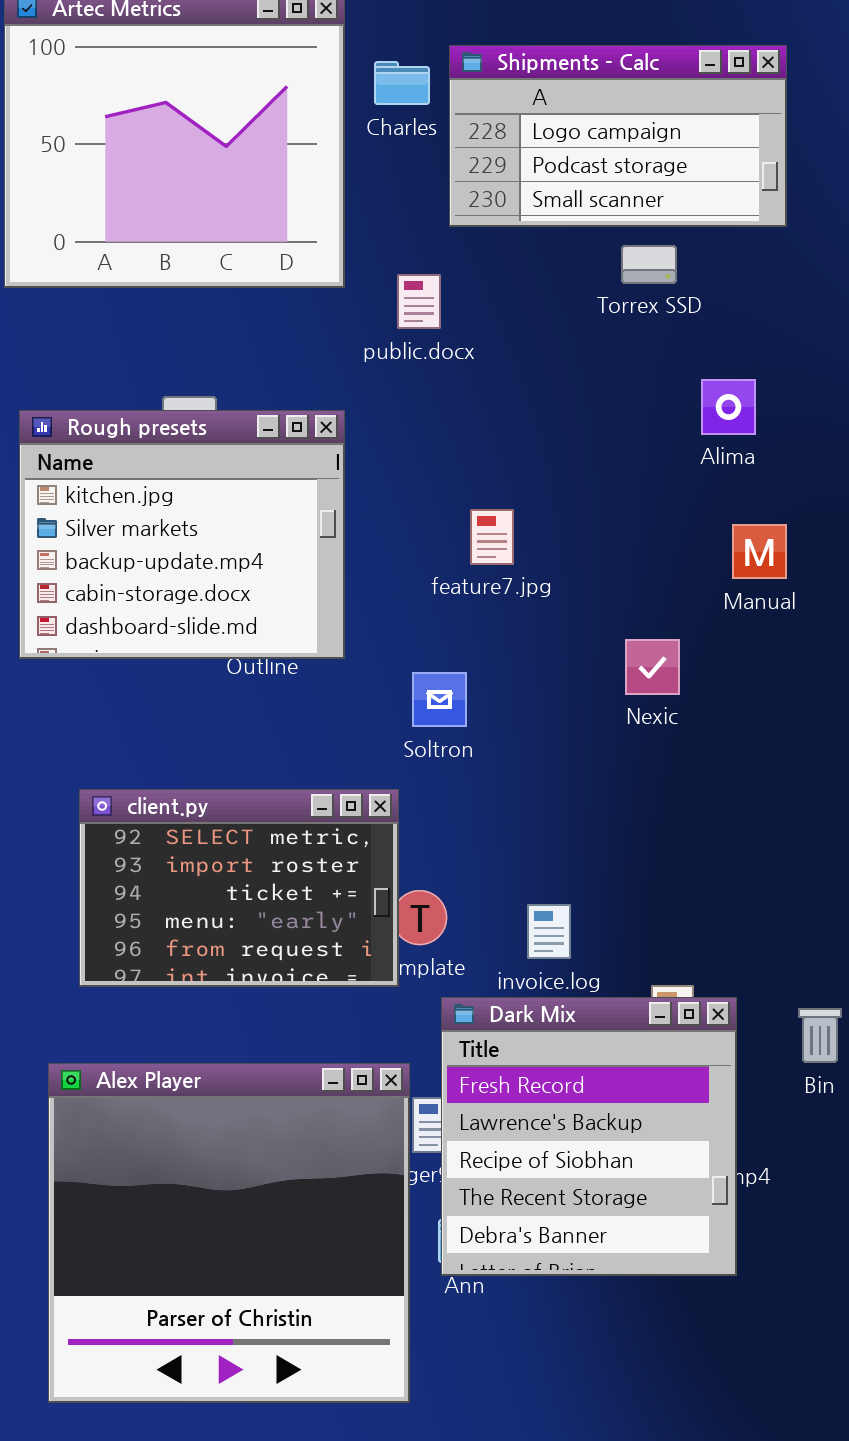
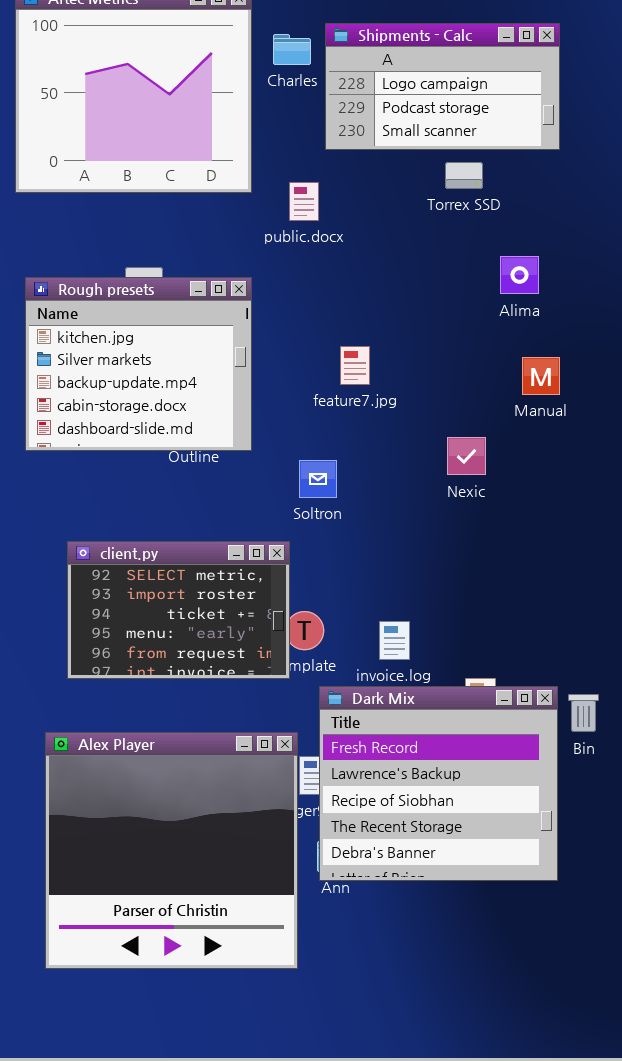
Dark Mix: [441,997,737,1276] -> [319,686,558,881], resized

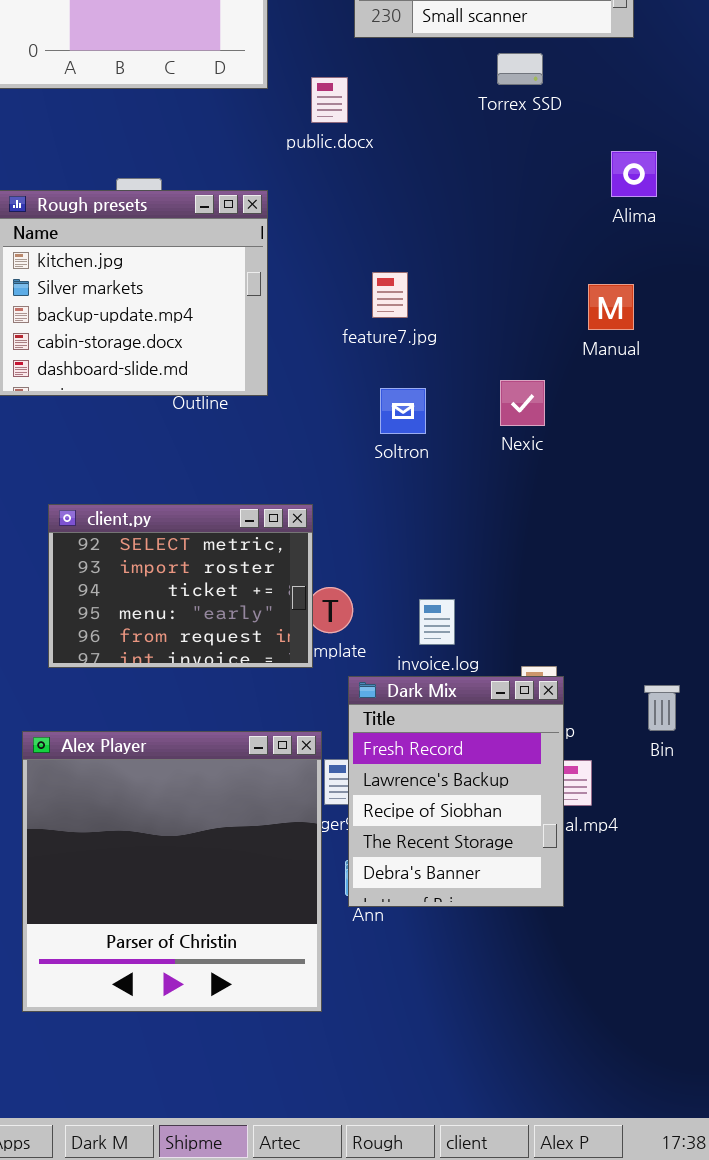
Alima: [500,256,539,294] -> [611,151,657,197], moved
Soltron: [299,460,337,498] -> [380,388,426,434], moved
Dark Mix: [319,686,558,881] -> [348,676,564,907], resized

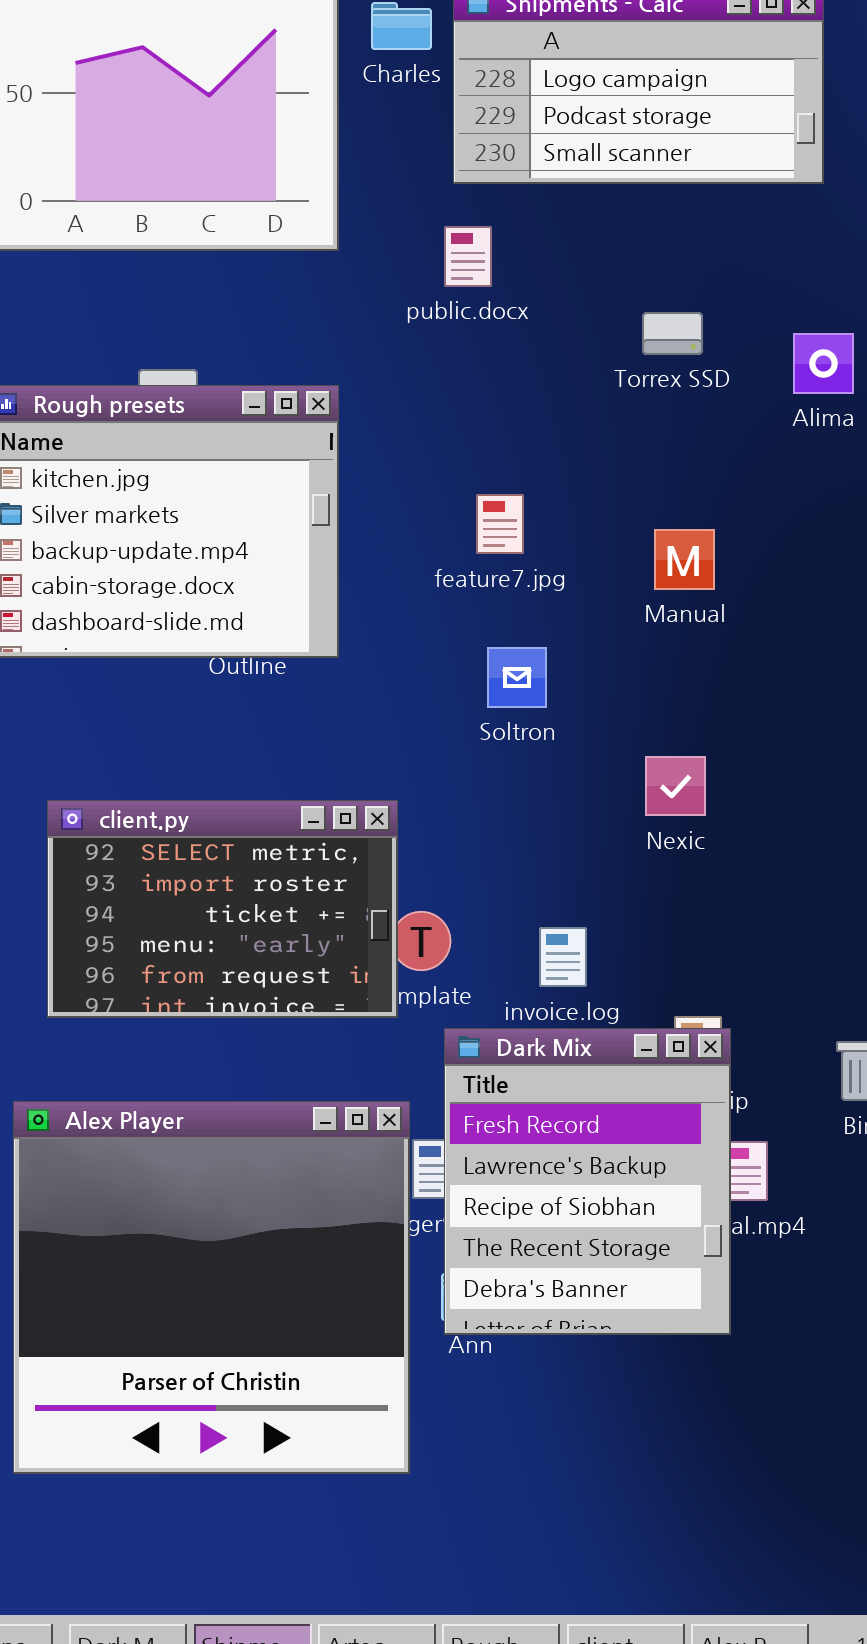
Torrex SSD: [497,53,543,85] -> [642,312,703,355], moved
public.docx: [311,77,348,123] -> [444,226,492,287], moved
Manual: [588,284,634,330] -> [654,529,715,590], moved
Nexic: [500,380,545,426] -> [645,756,706,816], moved

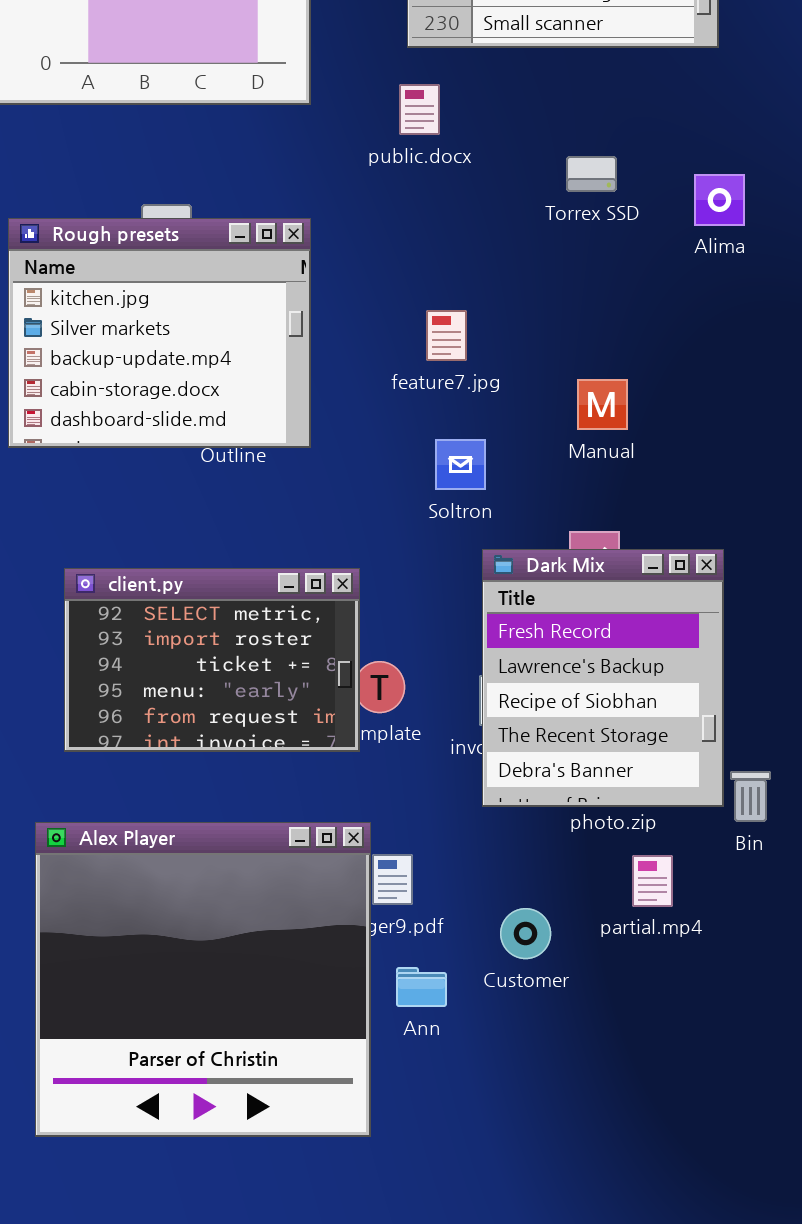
Manual: [654,529,715,590] -> [577,379,628,430], moved
Dark Mix: [444,1028,731,1335] -> [482,549,724,807], moved

